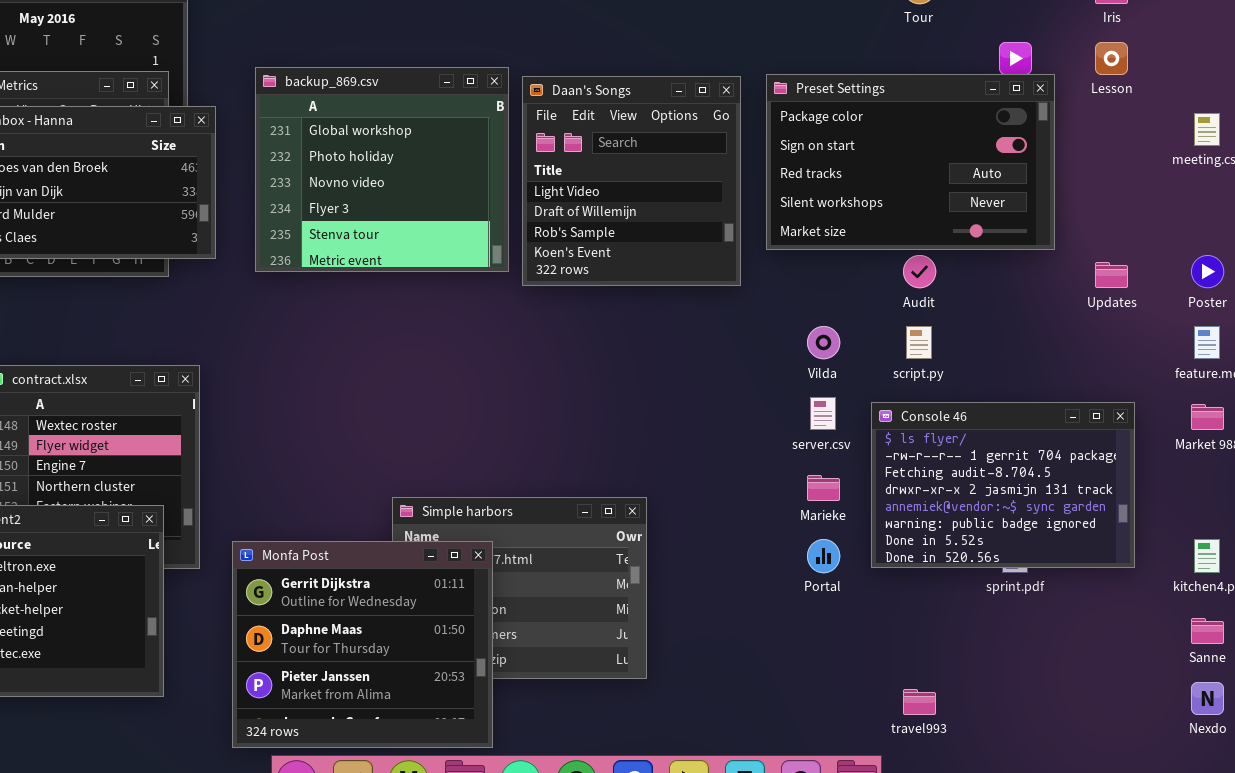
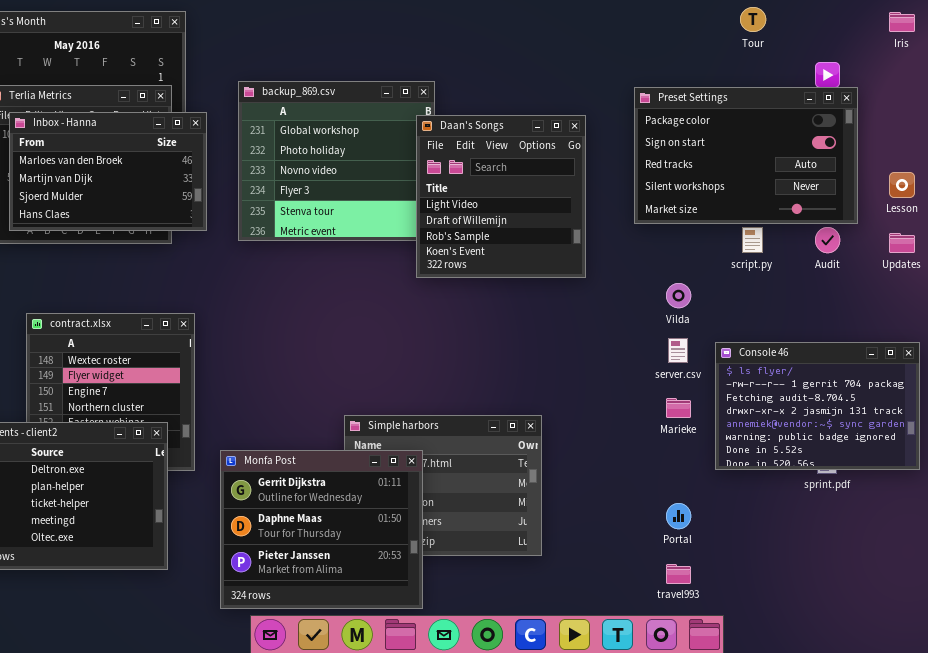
Lesson: [1095,42,1128,75] -> [889,172,915,198], moved
Daan's Songs: [522,76,741,286] -> [416,115,586,278], moved
Audit: [903,255,936,288] -> [815,227,840,253], moved
script.py: [906,326,932,359] -> [742,227,763,253], moved
Portal: [807,539,840,573] -> [666,503,691,529], moved
travel993: [903,689,936,715] -> [666,564,691,584], moved

